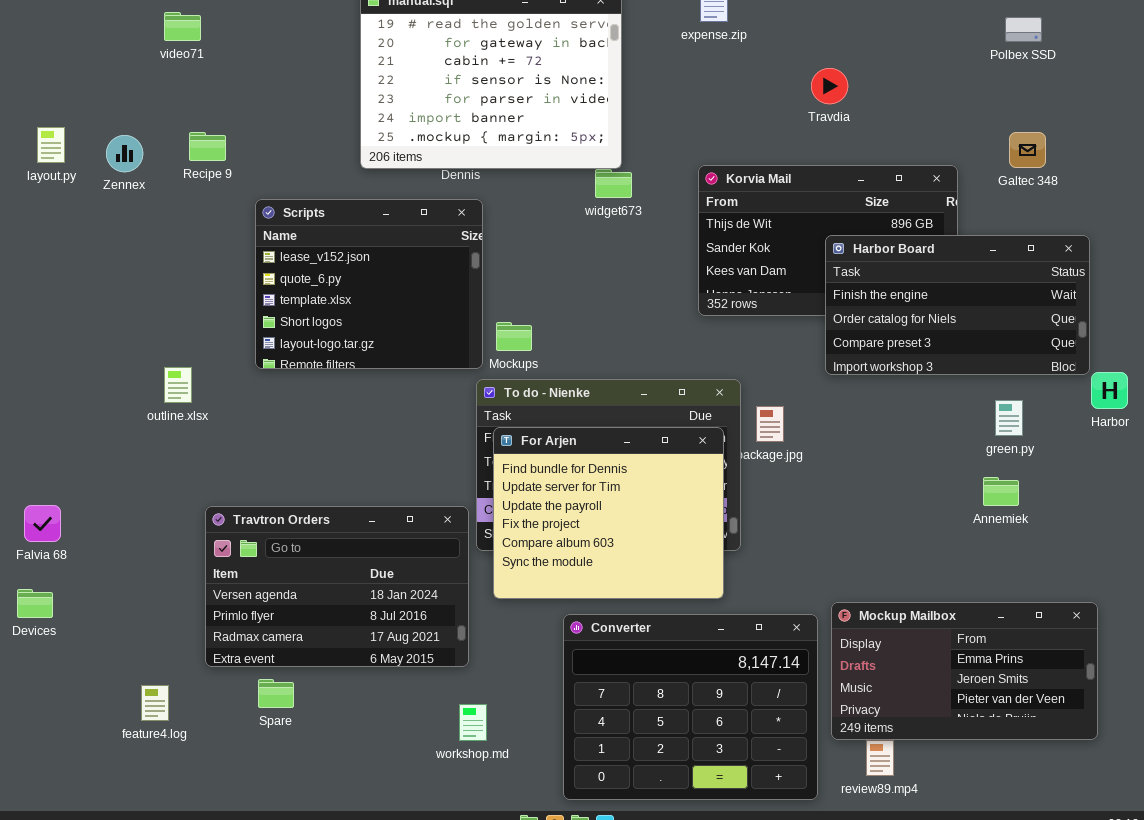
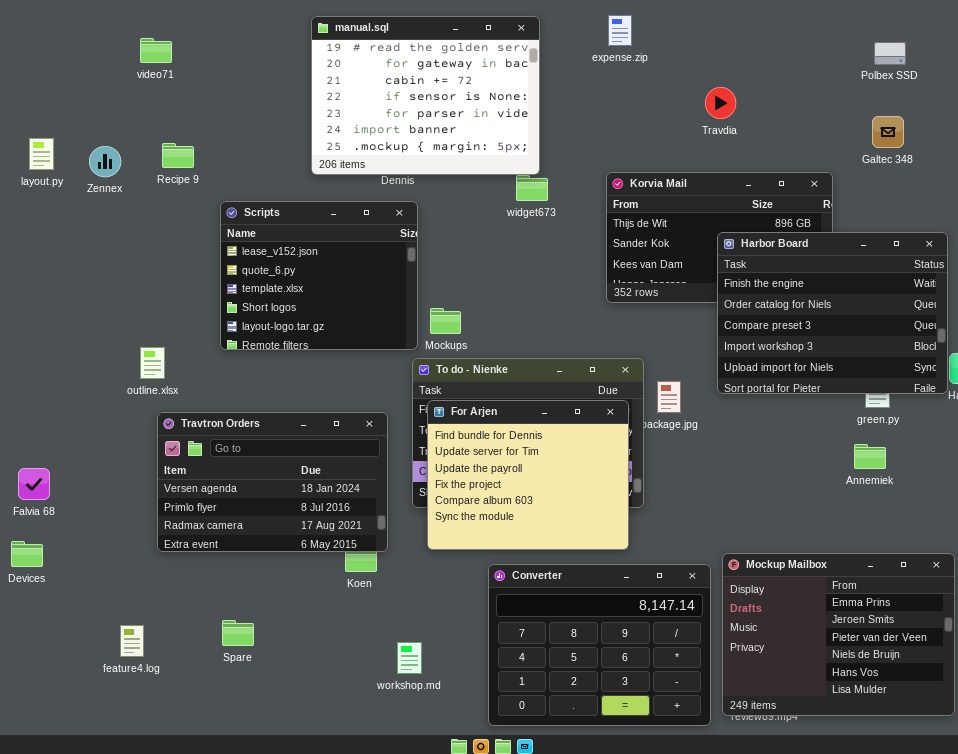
Galtec 348: [1009,132,1046,168] -> [872,116,904,148], moved
Harbor Board: [825,235,1090,375] -> [717,232,948,394], resized
Travtron Orders: [205,506,469,667] -> [157,412,388,552], moved
Mockup Mailbox: [831,602,1098,740] -> [722,553,955,716], resized

